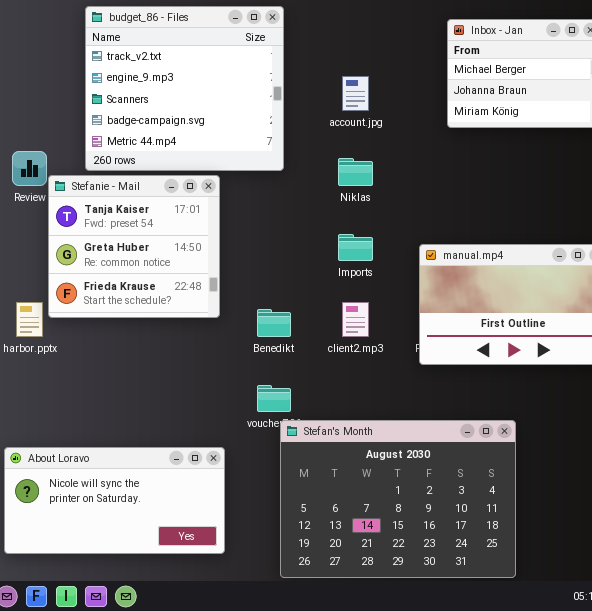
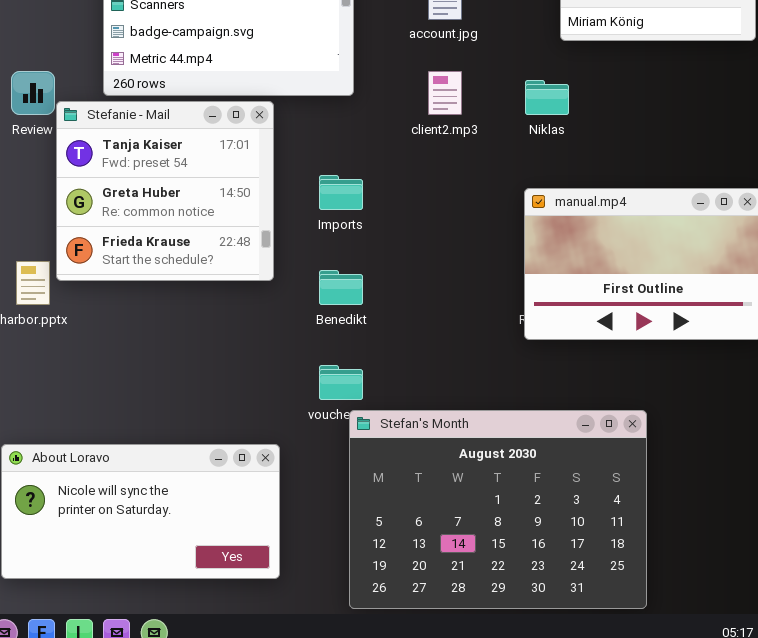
Niklas: [338,158,373,186] -> [525,80,569,115], moved
Imports: [338,234,373,261] -> [319,175,363,210], moved
client2.mp3: [342,302,369,337] -> [428,71,462,115], moved

